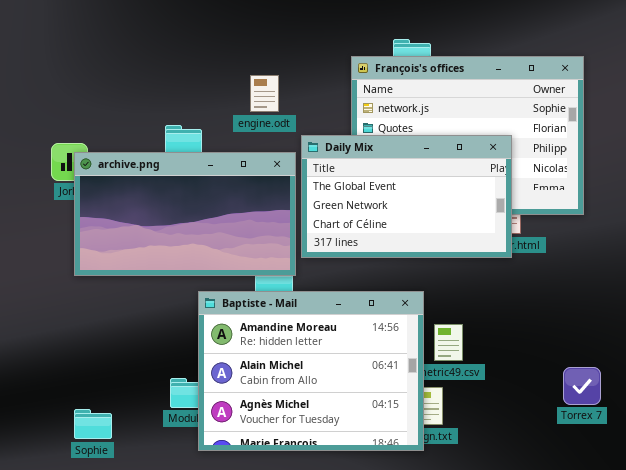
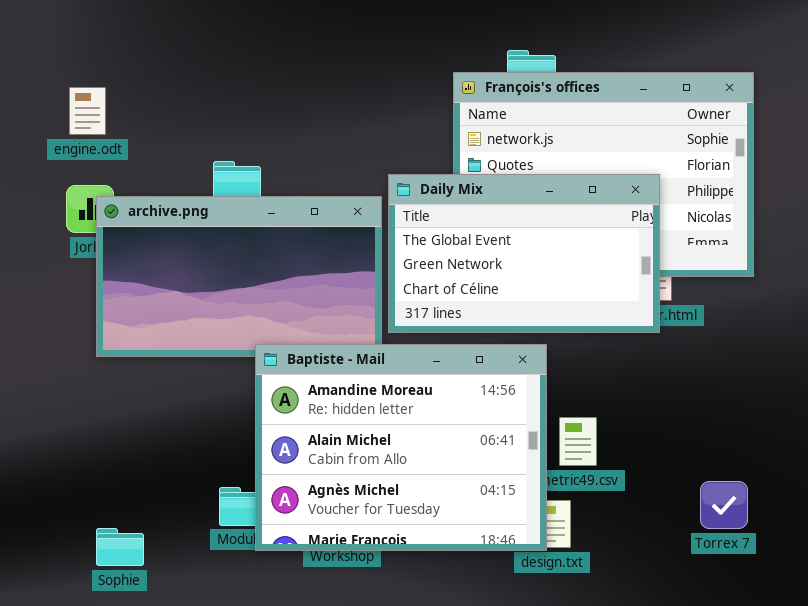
engine.odt: [250,75,279,112] -> [69,87,106,135], moved
Baptiste - Mail: [198,291,424,451] -> [255,344,547,551], moved
Torrex 7: [563,367,601,405] -> [700,481,748,529], moved

